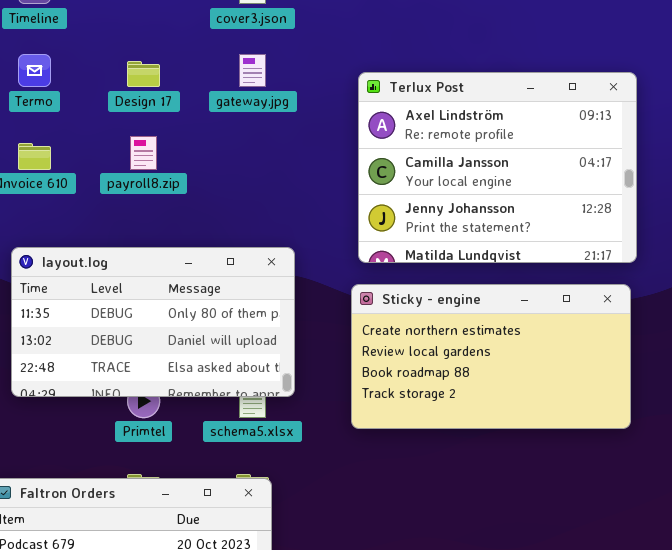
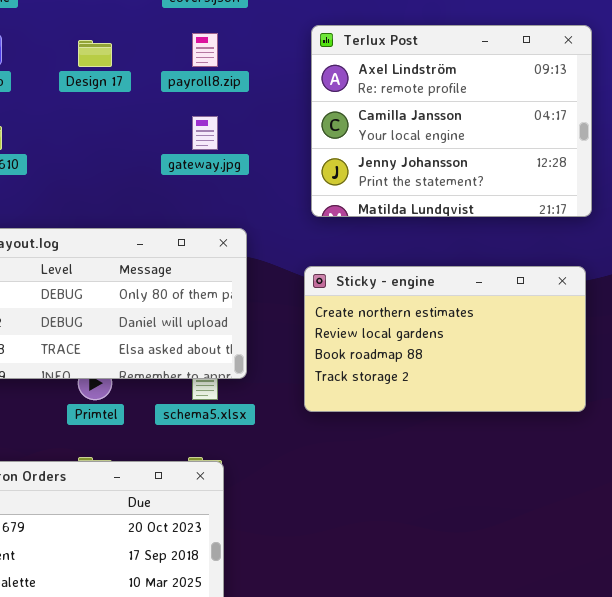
gateway.jpg: [239,54,266,87] -> [192,116,218,150], moved
Terlux Post: [358,72,637,263] -> [311,25,592,217], moved
payroll8.zip: [130,136,157,170] -> [192,33,218,67], moved

